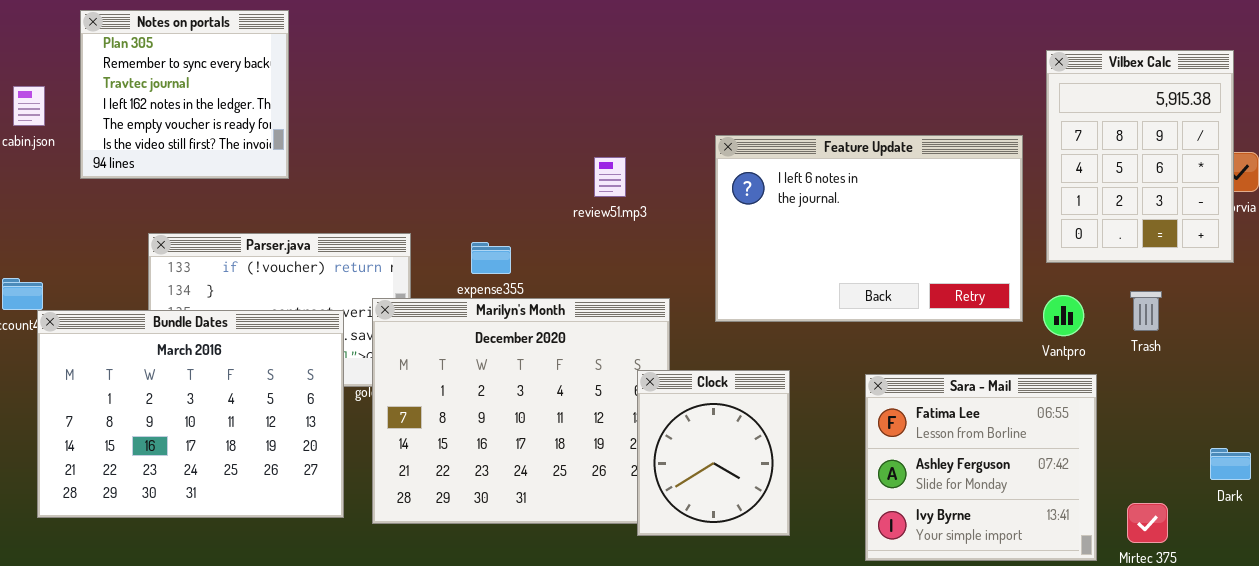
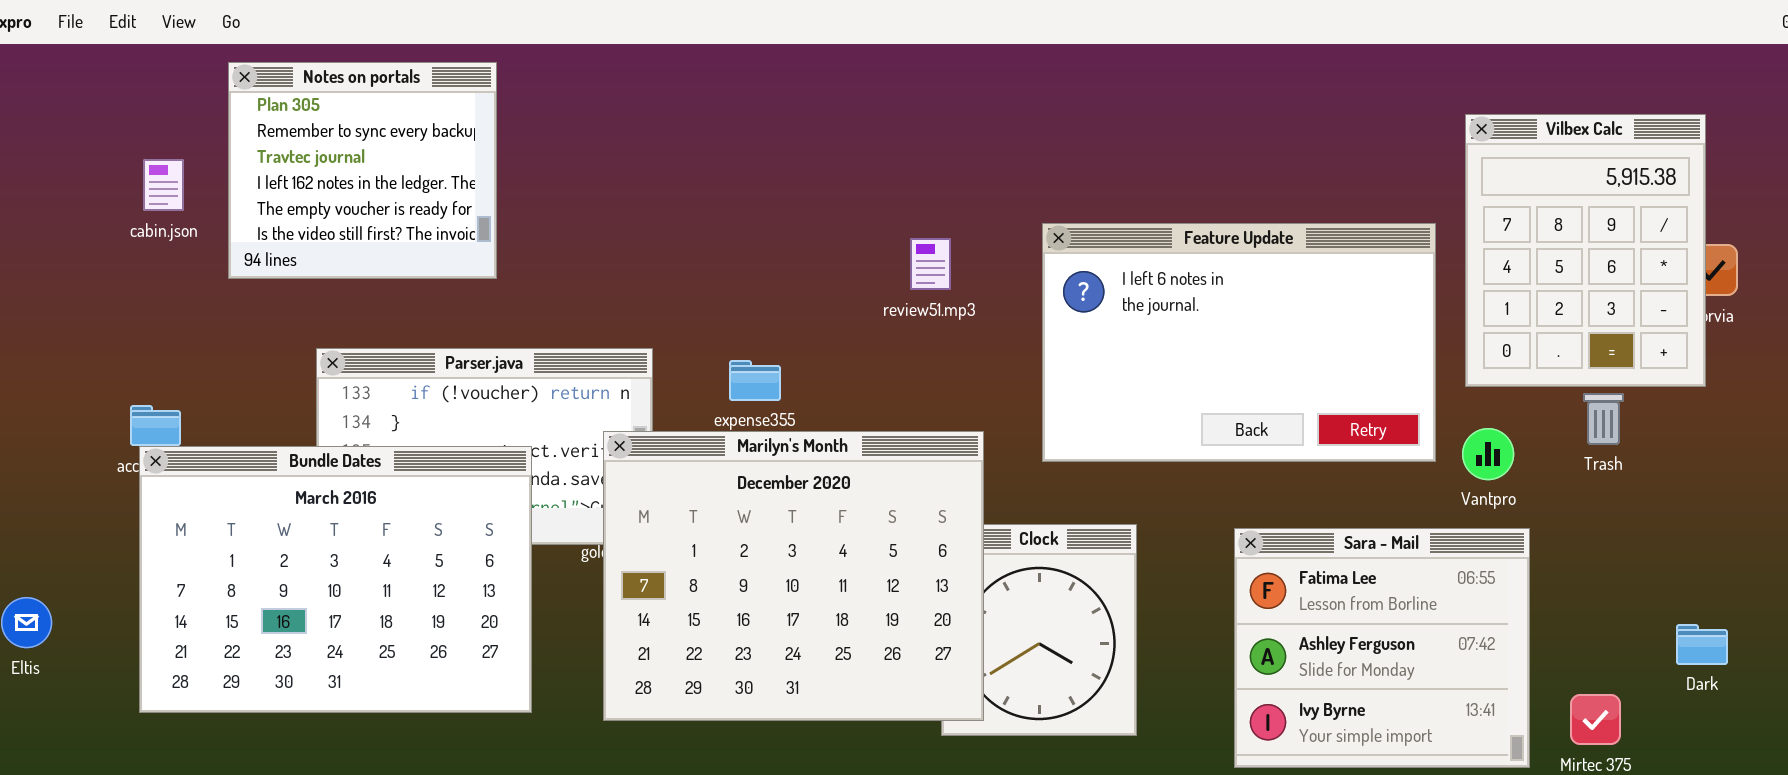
review51.mp3: [594,157,626,197] -> [910,238,951,290], moved
Trash: [1130,291,1162,331] -> [1583,393,1624,445], moved
Marilyn's Month: [372,298,670,524] -> [603,431,984,721], raised
Bundle Dates: [37,310,344,518] -> [139,446,532,713], moved

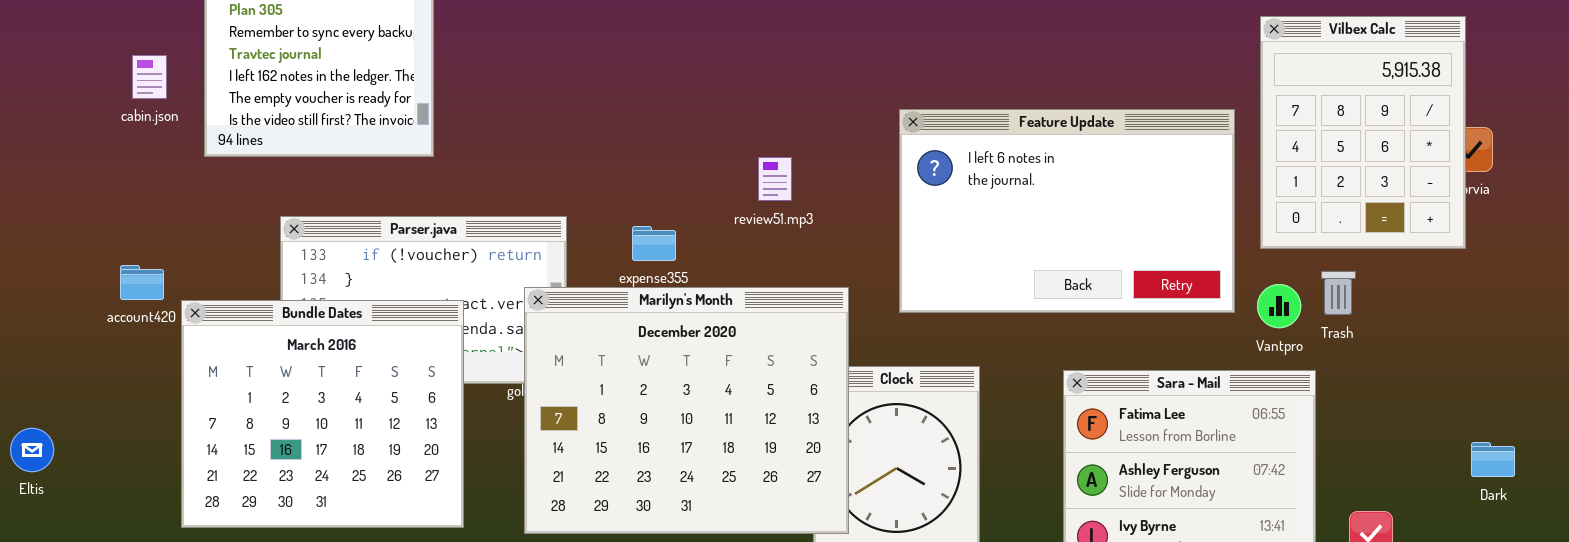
review51.mp3: [910,238,951,290] -> [758,157,792,201], moved
Trash: [1583,393,1624,445] -> [1321,271,1356,315], moved
Bundle Dates: [139,446,532,713] -> [181,300,464,528], resized
Dark: [1676,624,1728,665] -> [1471,442,1515,477], moved

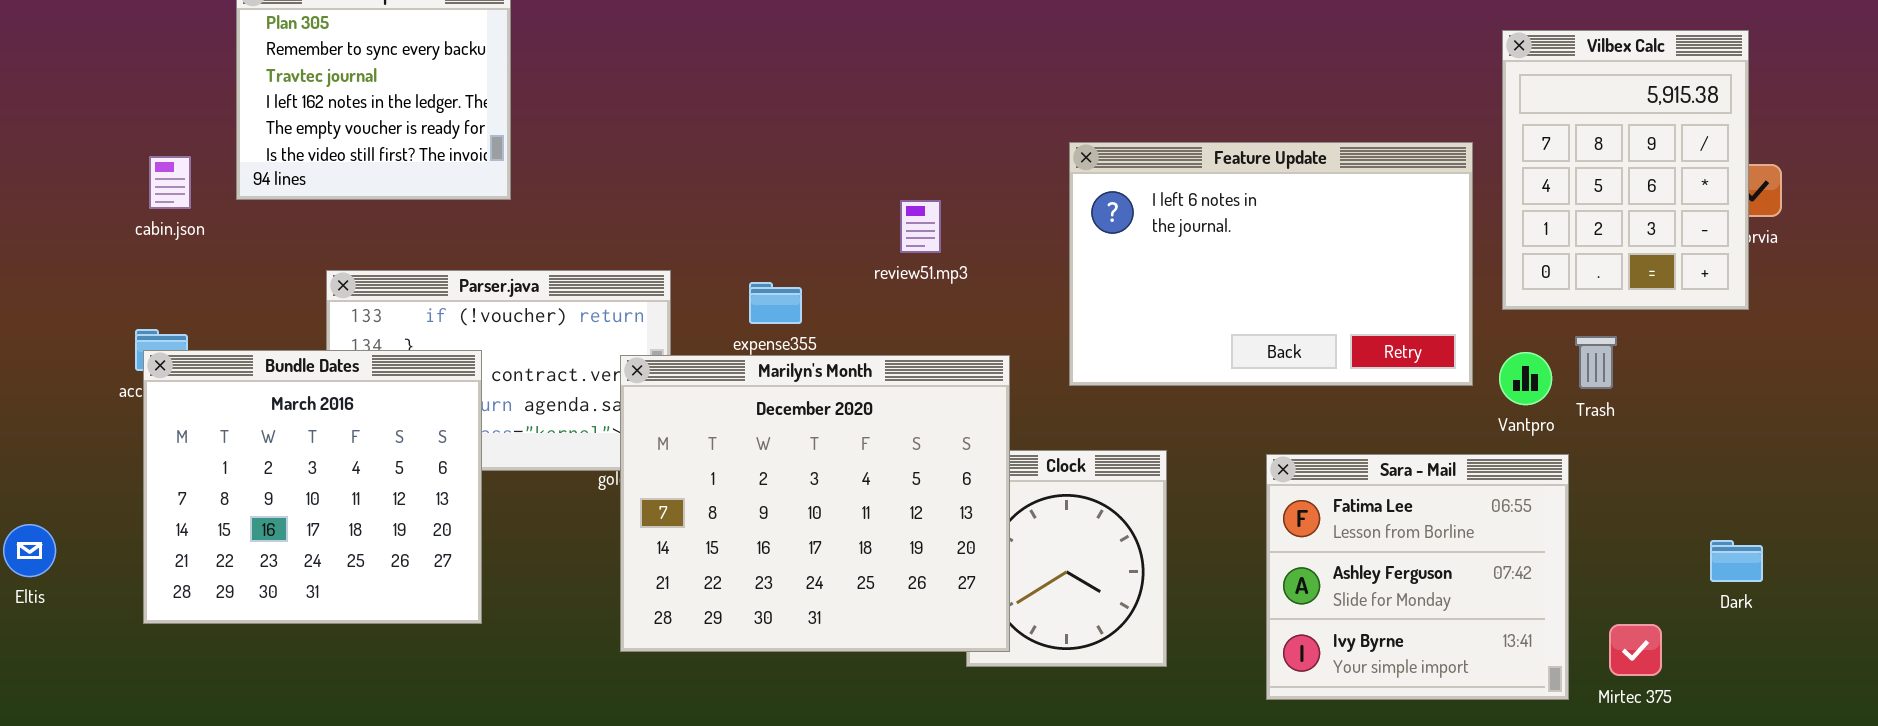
cabin.json: [132,55,167,99] -> [149,156,191,209], moved
Bundle Dates: [181,300,464,528] -> [143,350,482,624], moved
Dark: [1471,442,1515,477] -> [1710,540,1763,582], moved

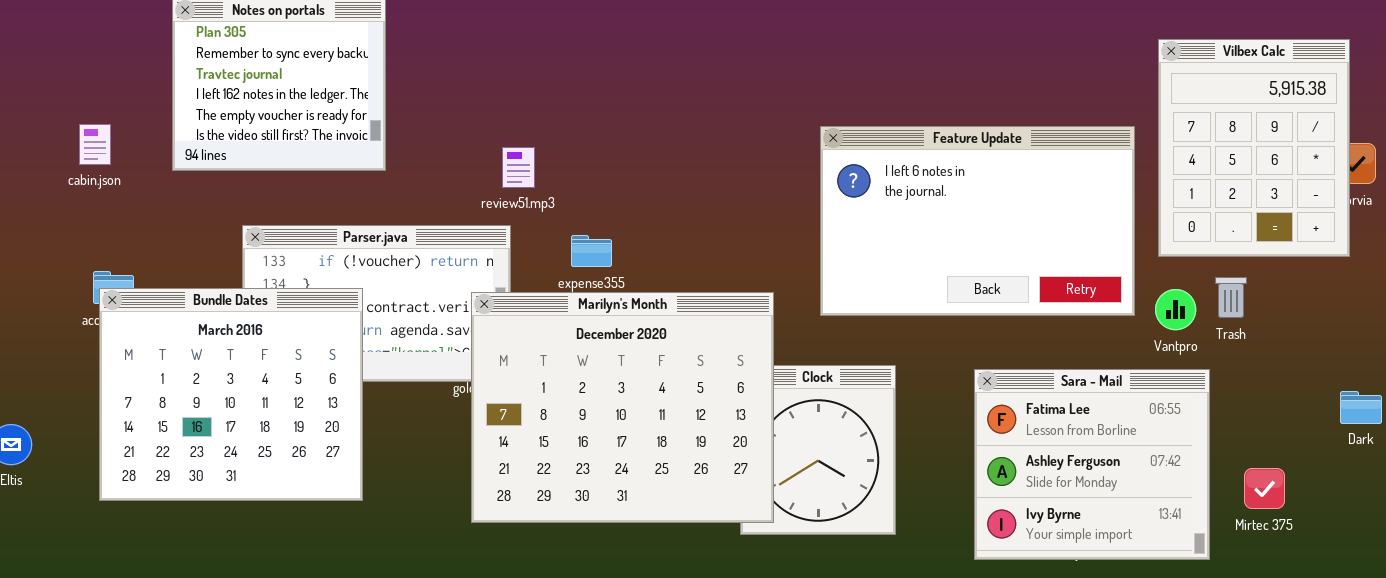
cabin.json: [149,156,191,209] -> [79,124,111,165], moved
review51.mp3: [900,200,941,253] -> [502,147,535,188], moved
Dark: [1710,540,1763,582] -> [1340,391,1382,424], moved
Mirtec 375: [1609,624,1662,676] -> [1244,468,1285,509], moved

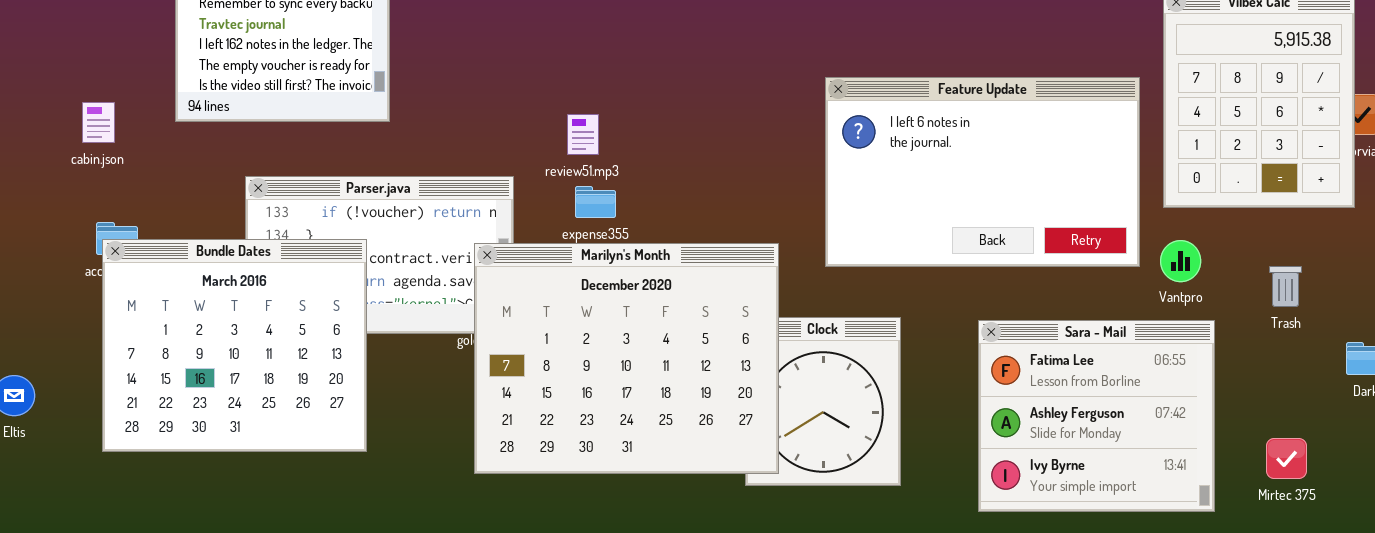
cabin.json: [79,124,111,165] -> [82,102,115,143], moved
review51.mp3: [502,147,535,188] -> [567,114,599,155], moved
Trash: [1215,277,1247,318] -> [1269,266,1302,307], moved
Mirtec 375: [1244,468,1285,509] -> [1266,438,1307,479], moved

